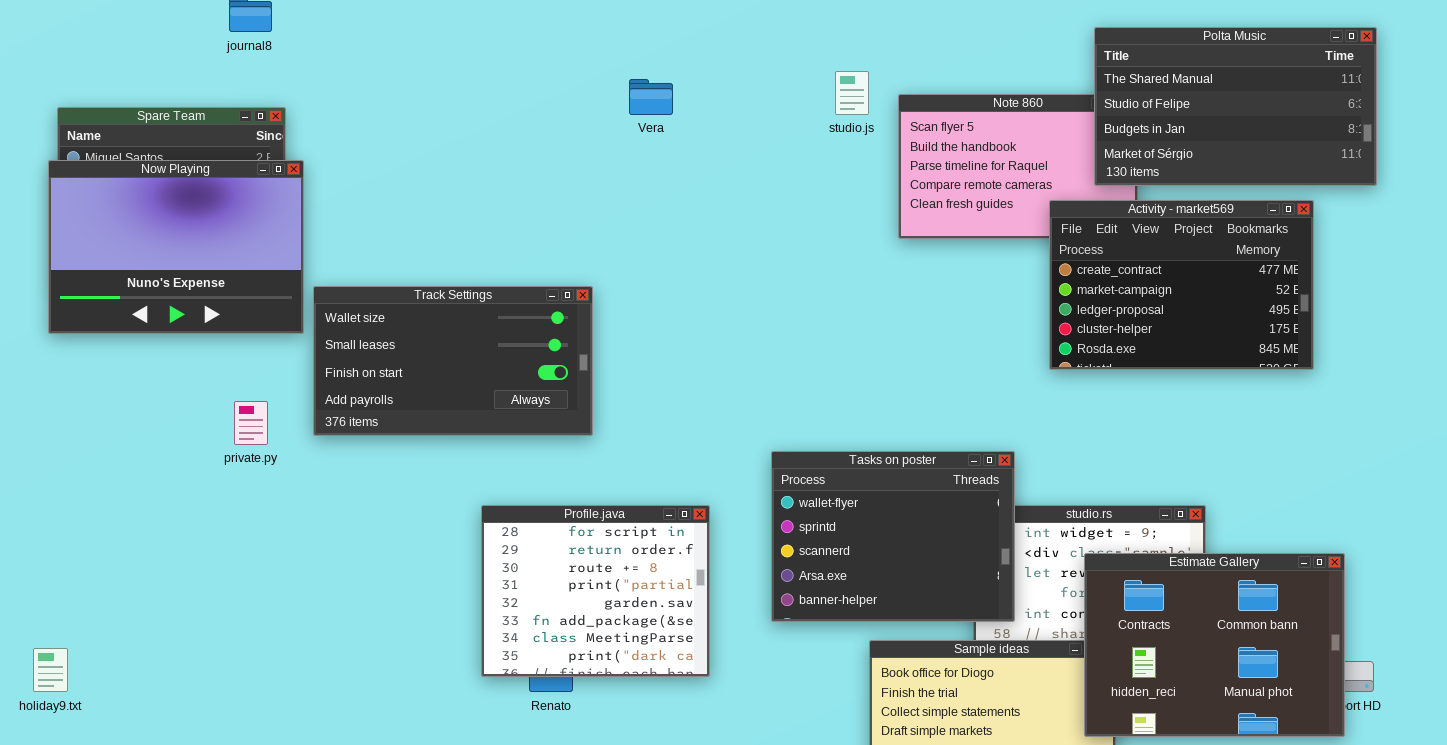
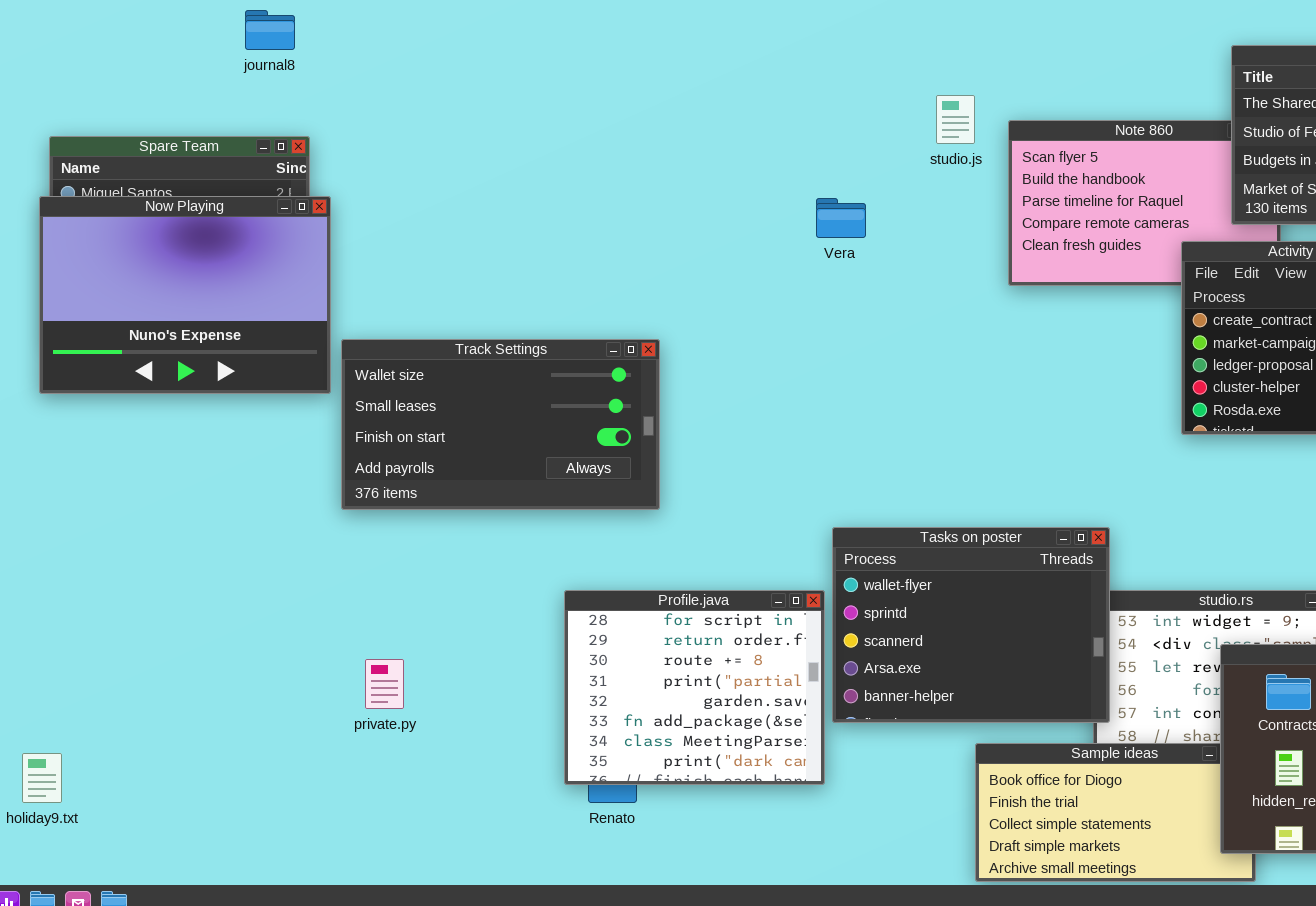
Vera: [629,79,673,115] -> [816,198,866,238], moved
private.py: [234,401,268,445] -> [365,659,404,709], moved
Tasks on poster: [771,451,1015,622] -> [832,527,1110,723], moved
Profile.java: [481,505,710,677] -> [564,590,825,785], moved

